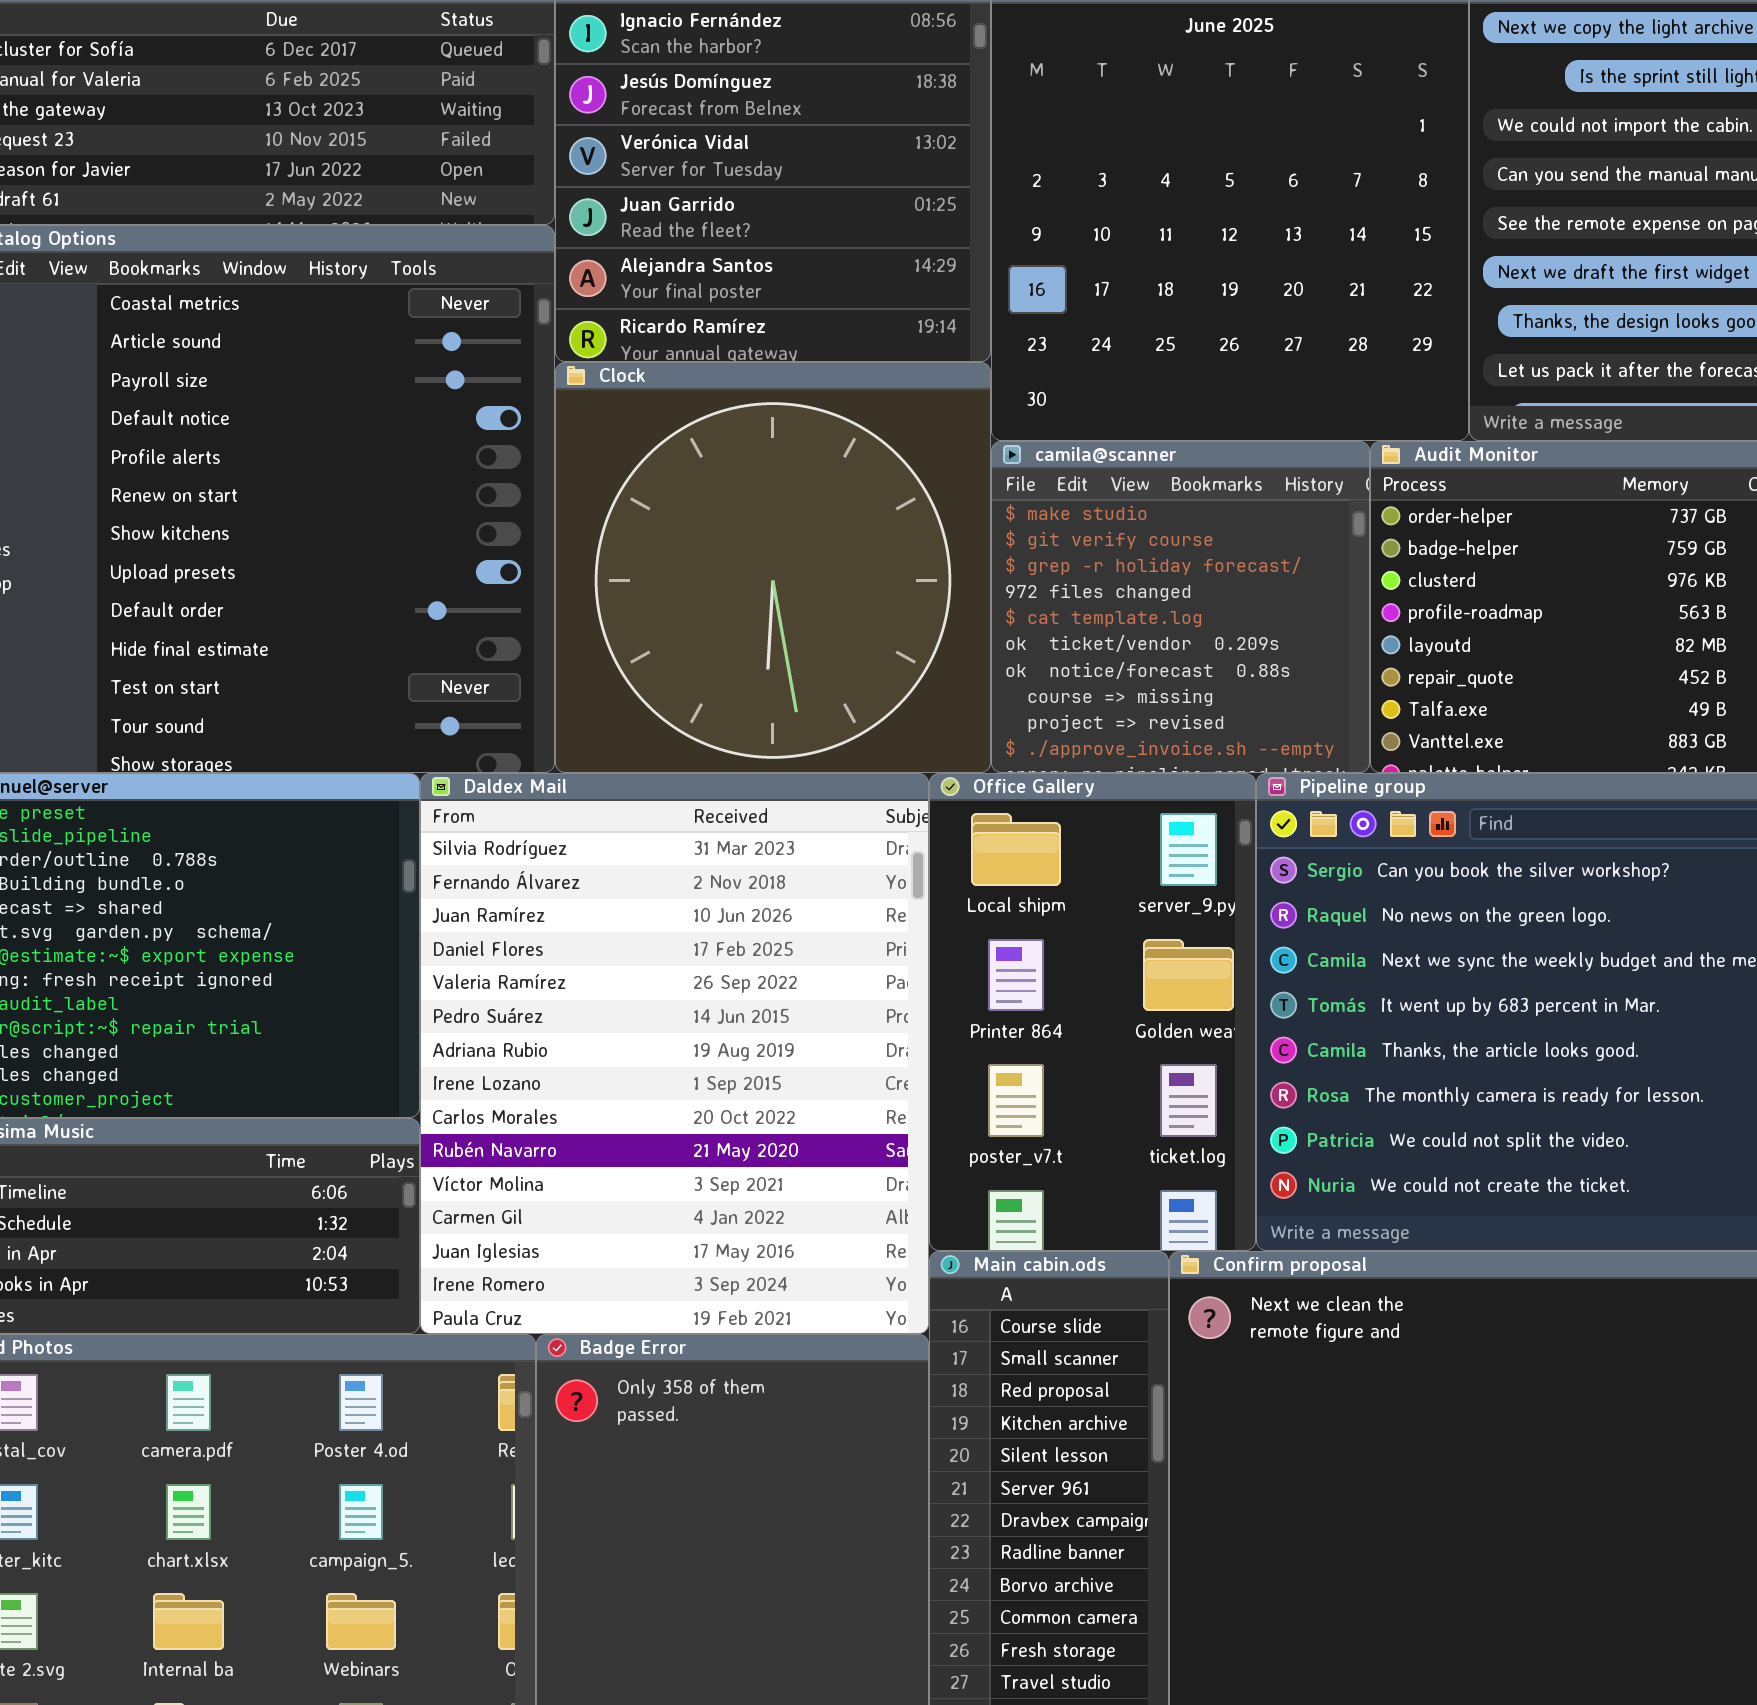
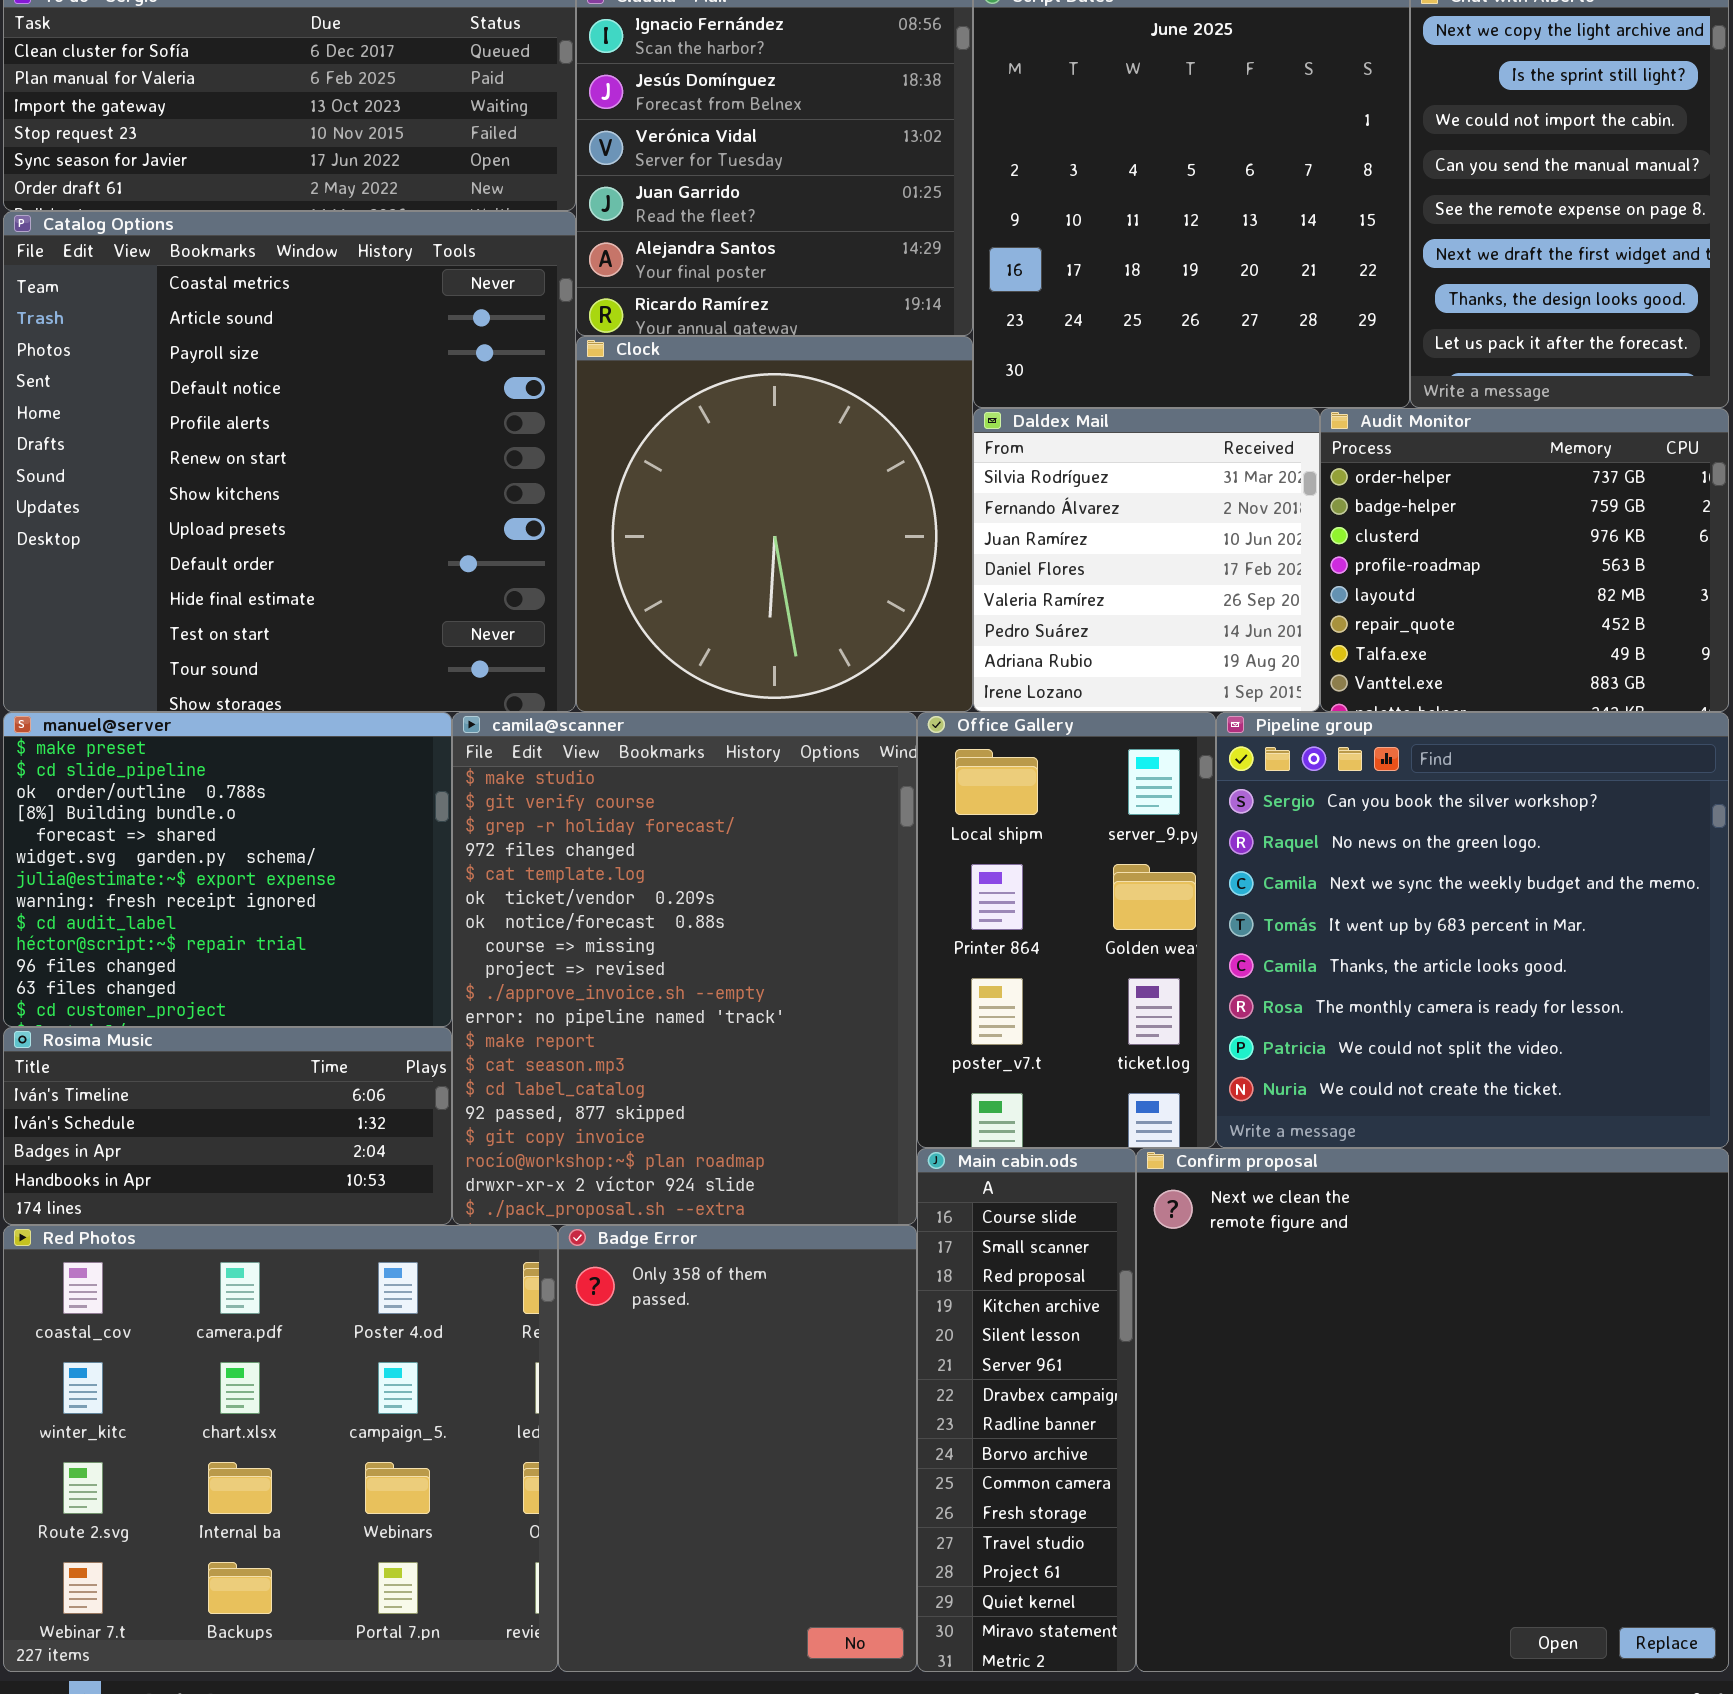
camila@scanner: [991,441,1370,773] -> [452,712,917,1225], moved, resized
Daldex Mail: [420,773,929,1334] -> [973,408,1320,712], moved, resized

